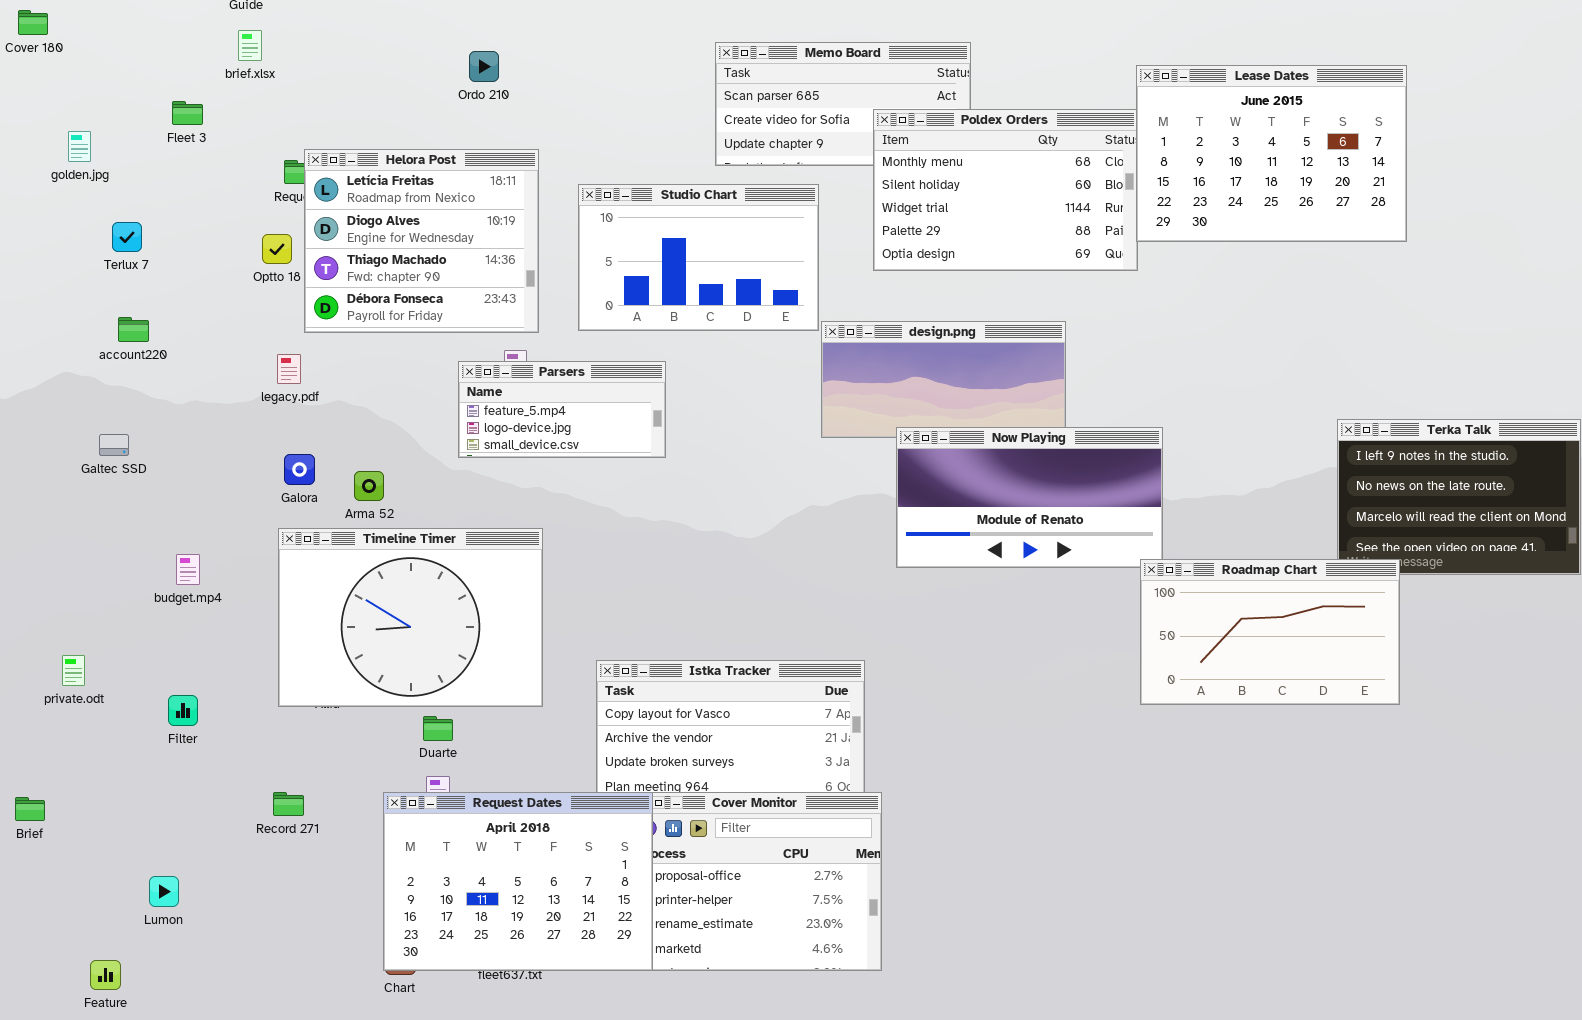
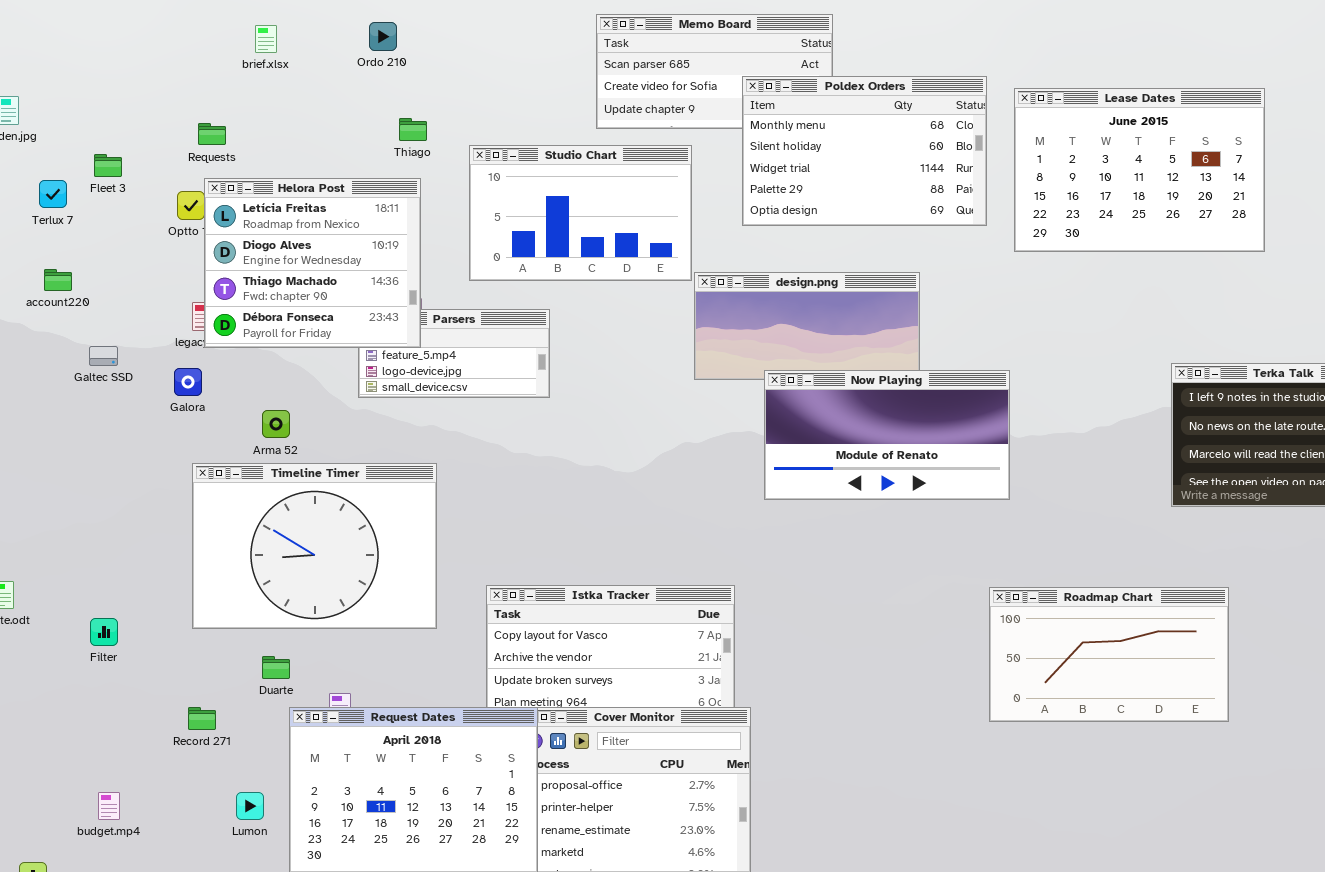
brief.xlsx: [238,30,262,61] -> [255,25,277,53], moved
Lease Dates: [1136,65,1407,242] -> [1014,88,1265,252], moved
Fleet 3: [172,101,203,125] -> [94,154,122,177], moved
Helora Post: [304,149,539,333] -> [204,178,421,348], moved
Galtec SSD: [99,434,129,456] -> [89,346,118,366], moved
Galora: [284,454,315,485] -> [174,368,202,396], moved
budget.mp4: [176,554,200,585] -> [98,792,120,820], moved
Roadmap Chart: [1140,559,1400,705] -> [989,587,1229,722], moved
Duarte: [423,716,453,741] -> [262,656,290,679], moved
Lumon: [149,876,179,907] -> [236,792,264,820], moved

